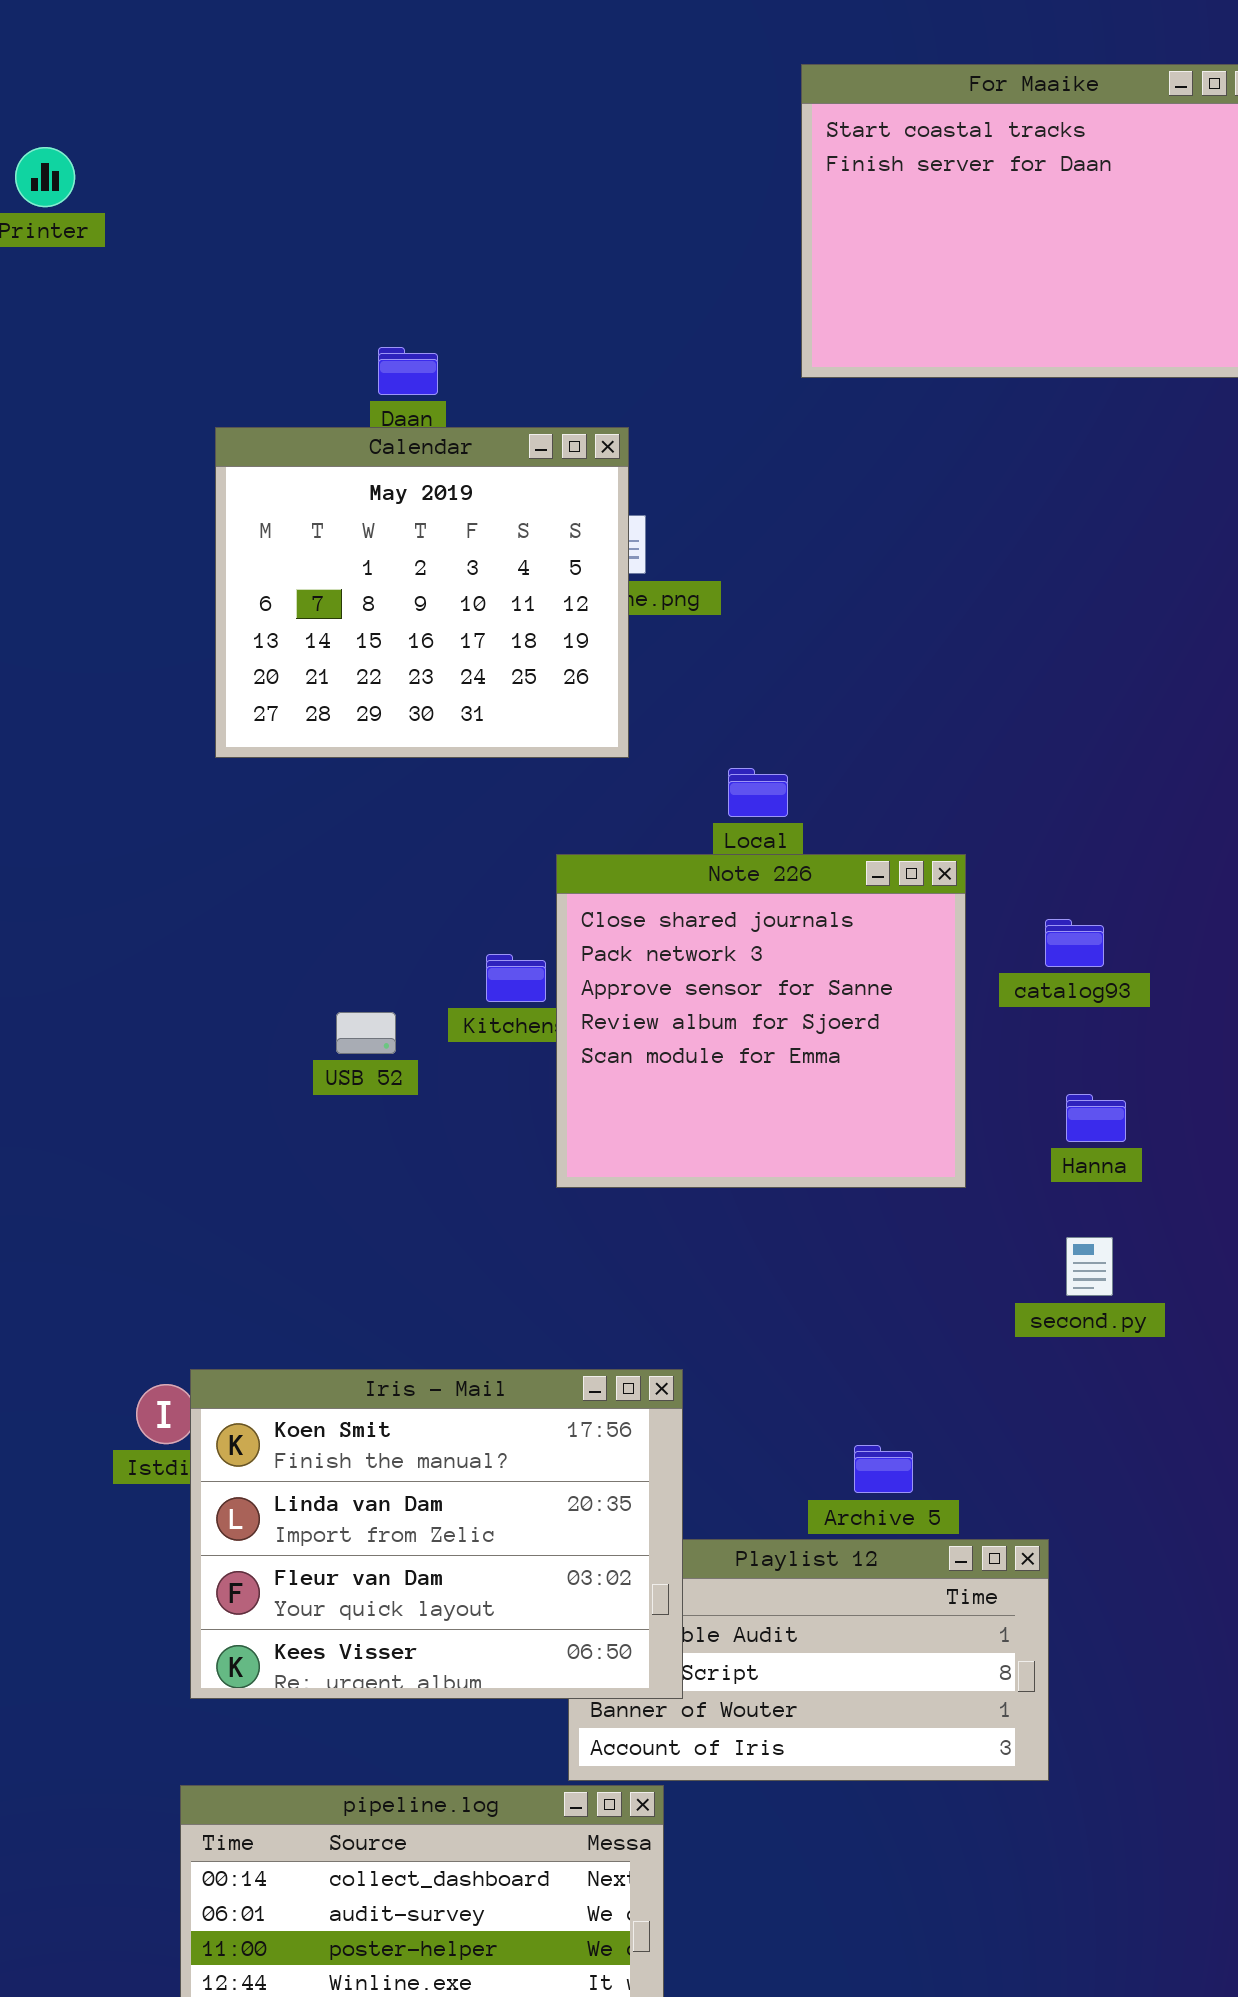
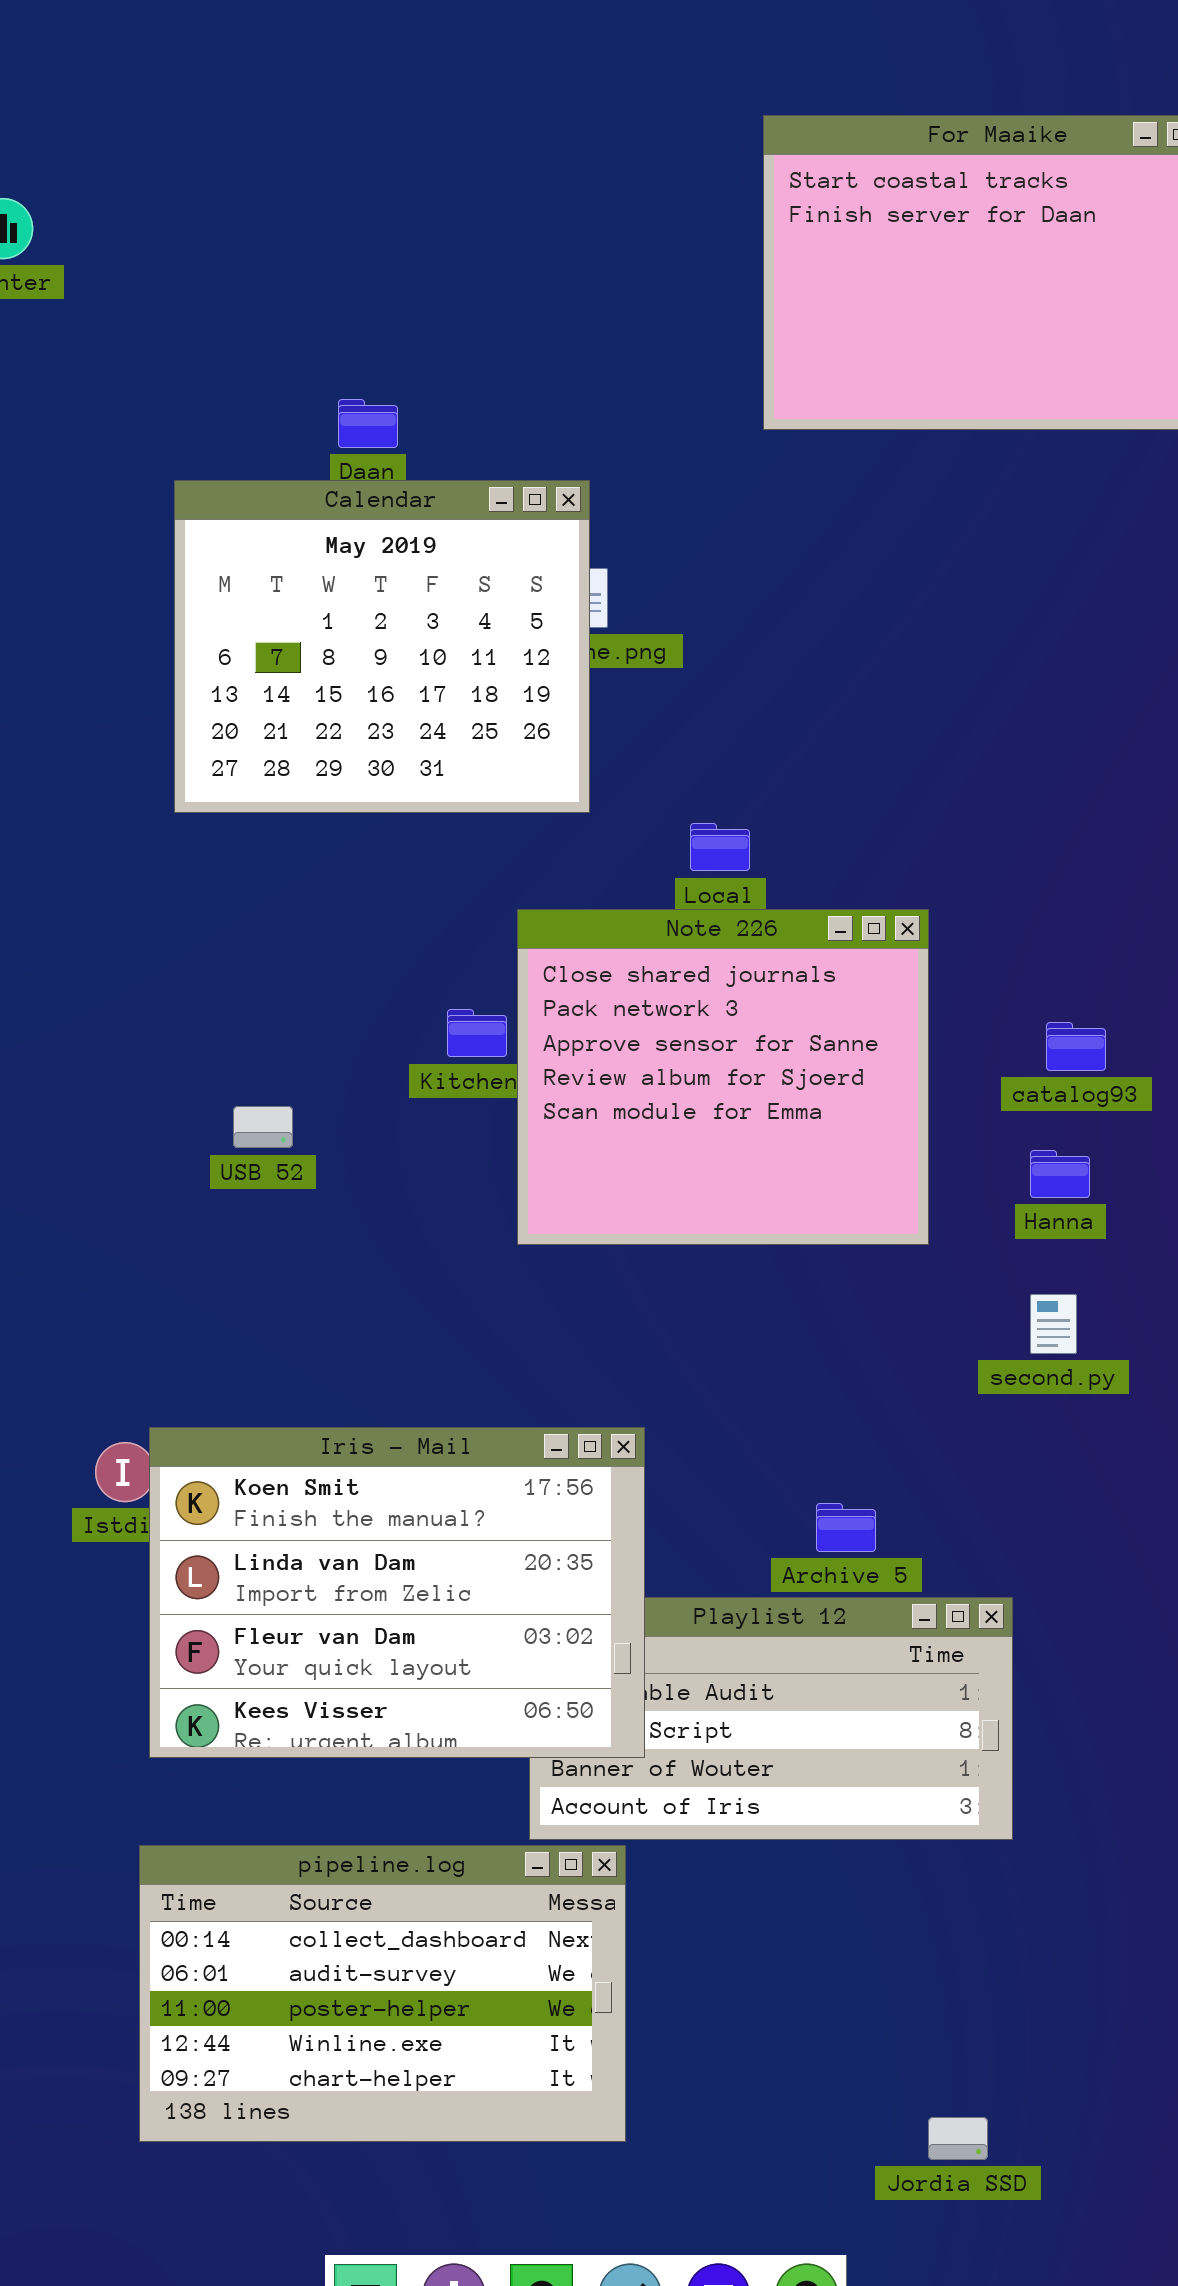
catalog93: [1045,919,1104,967] -> [1046,1022,1106,1071], moved
USB 52: [336,1012,396,1054] -> [233,1106,293,1148], moved

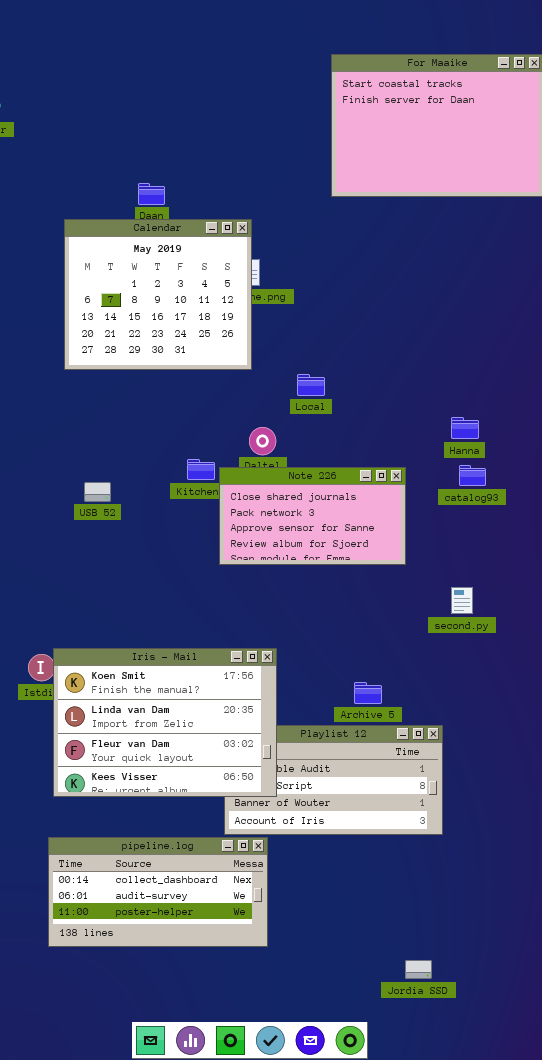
Note 226: [517,909,929,1245] -> [219,467,406,565], resized
USB 52: [233,1106,293,1148] -> [84,482,111,502], moved
Hanna: [1030,1150,1090,1198] -> [451,417,479,439], moved
pipeline.log: [139,1845,626,2142] -> [48,837,268,947], resized

